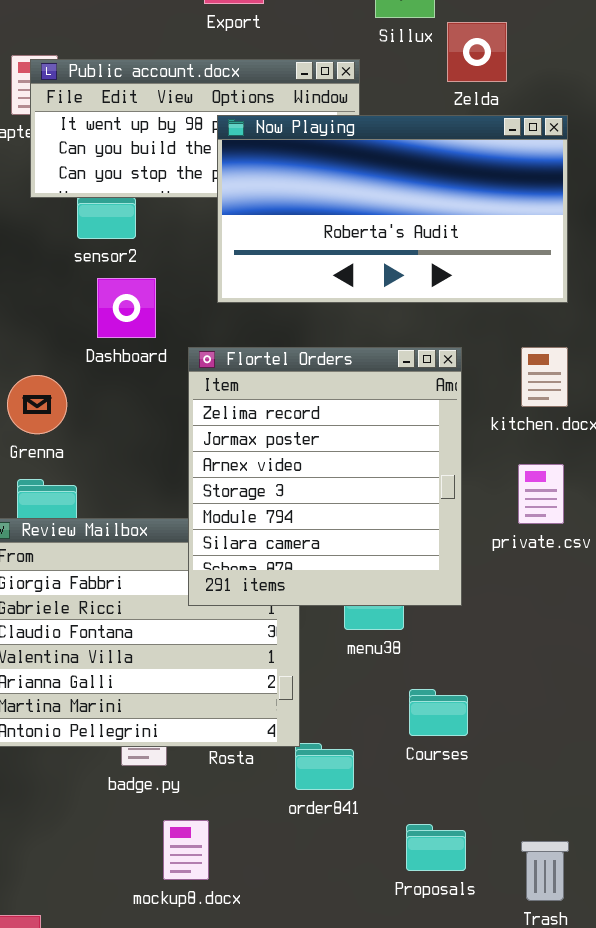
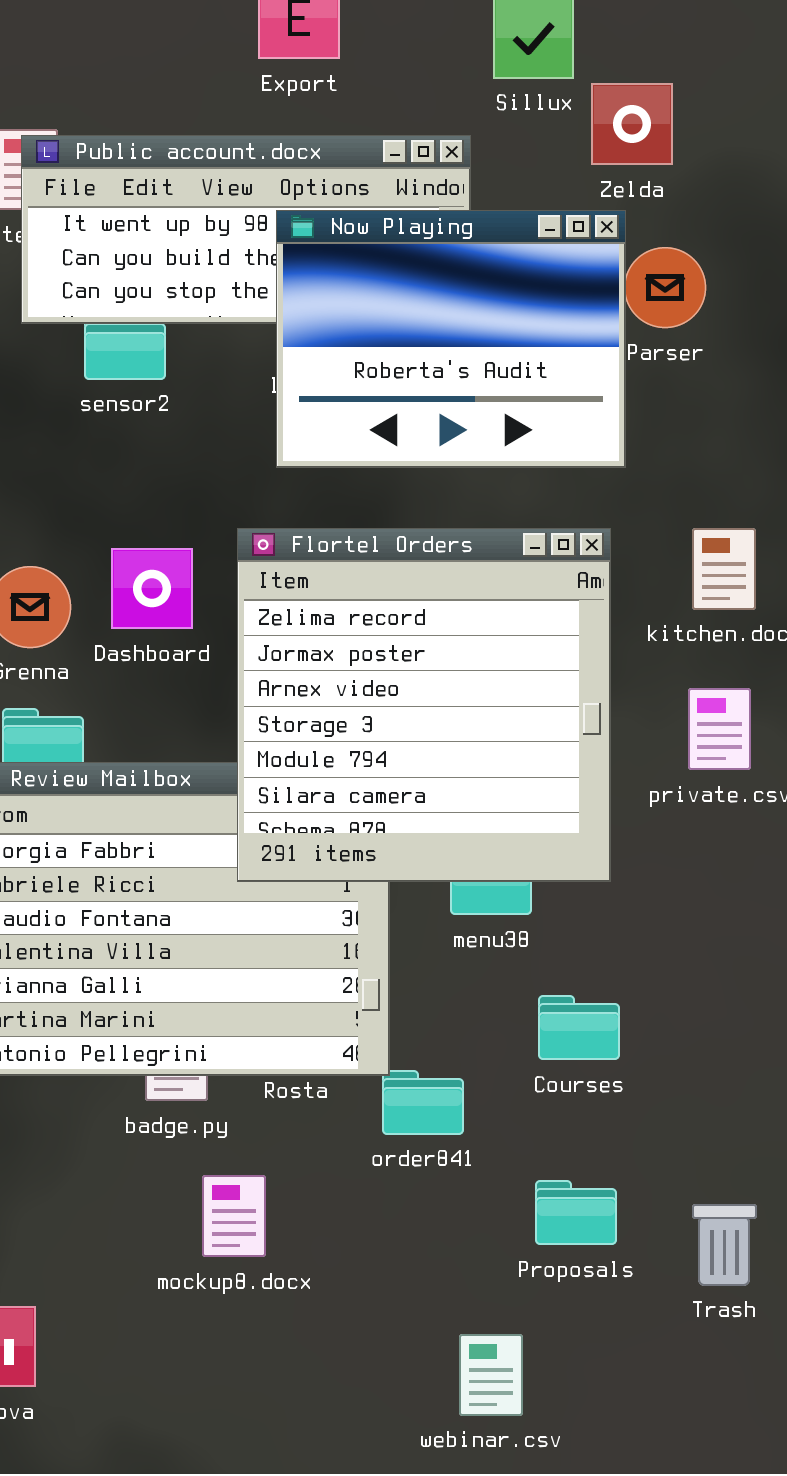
Now Playing: [217,115,568,303] -> [276,210,626,468], resized
Dashboard: [97,278,156,338] -> [111,548,193,629], moved

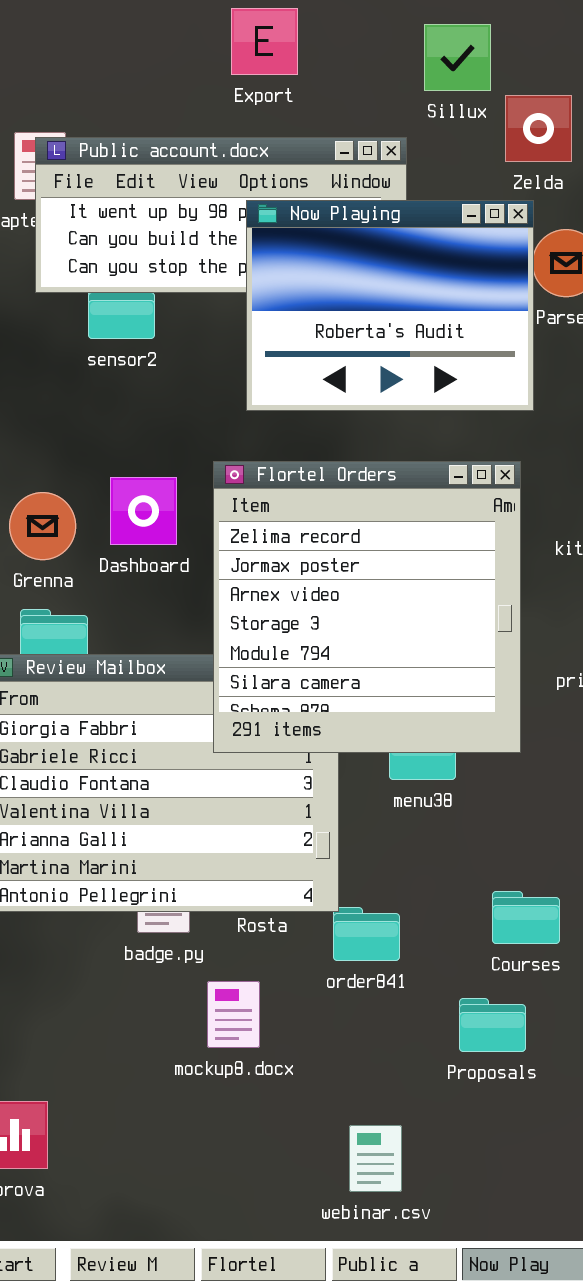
Courses: [538,995,620,1060] -> [492,891,560,944], moved
mockup8.docx: [202,1175,266,1257] -> [207,981,260,1048], moved
webinar.csv: [459,1334,523,1416] -> [349,1125,402,1192], moved

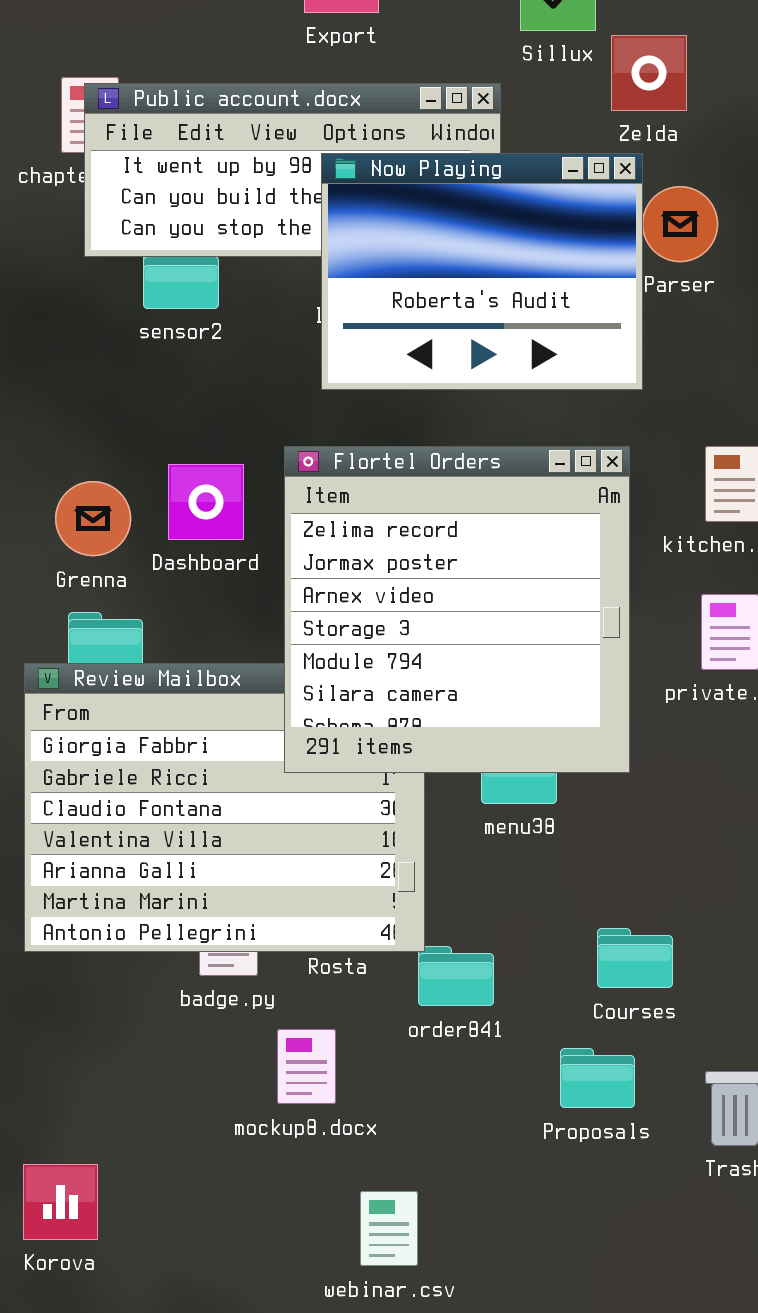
webinar.csv: [349,1125,402,1192] -> [360,1191,418,1266], moved

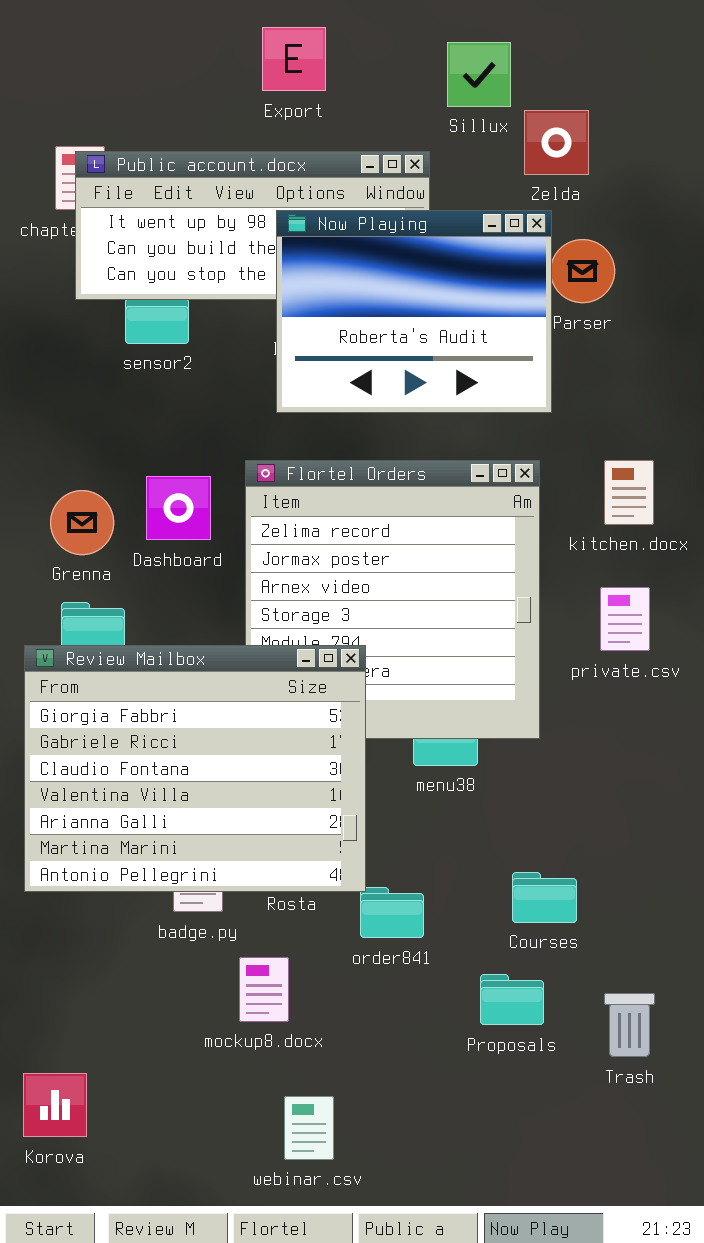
Review Mailbox: [24,663,425,952] -> [24,645,366,892], raised
webinar.csv: [360,1191,418,1266] -> [284,1096,334,1160], moved

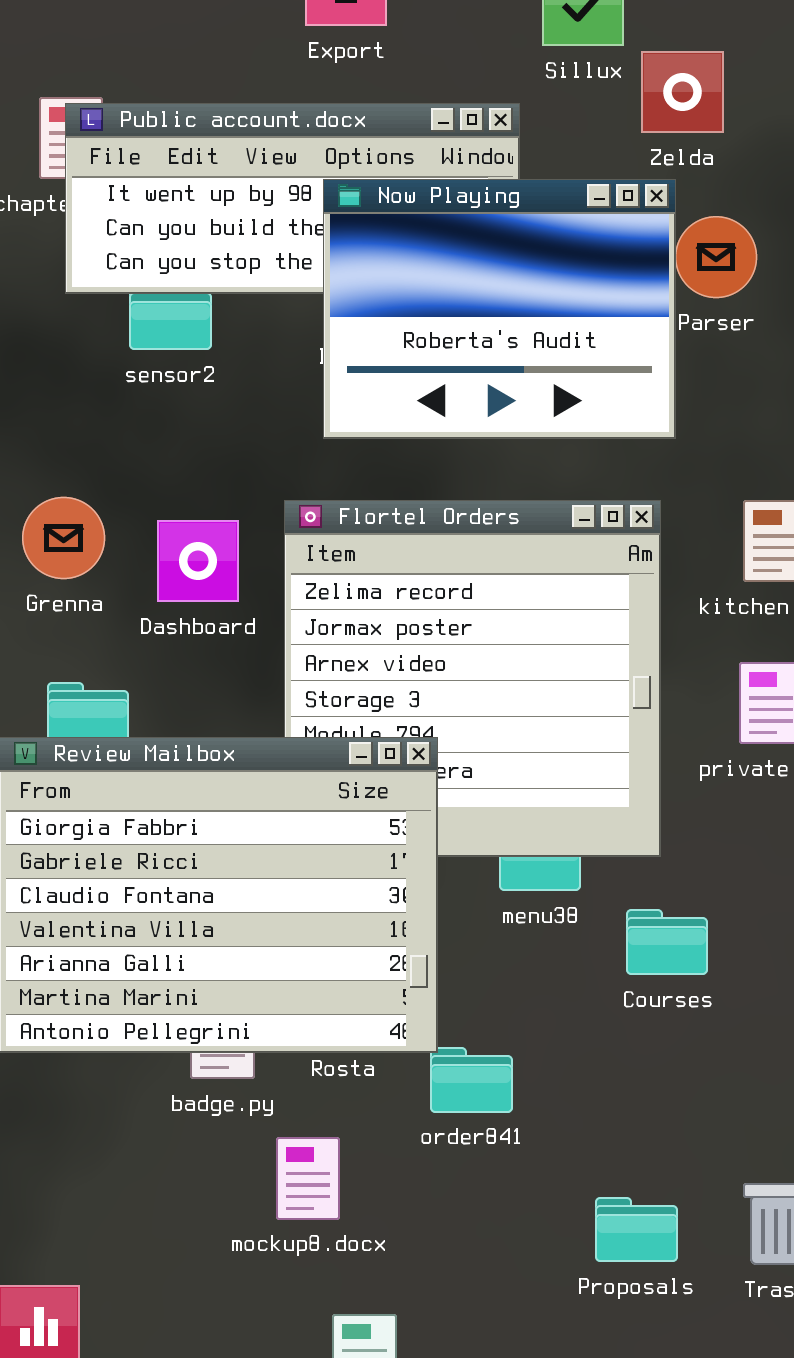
Grenna: [50,490,114,555] -> [22,497,105,579], moved
Courses: [512,872,577,923] -> [626,909,708,975], moved
Proposals: [480,974,544,1025] -> [595,1197,678,1262], moved

